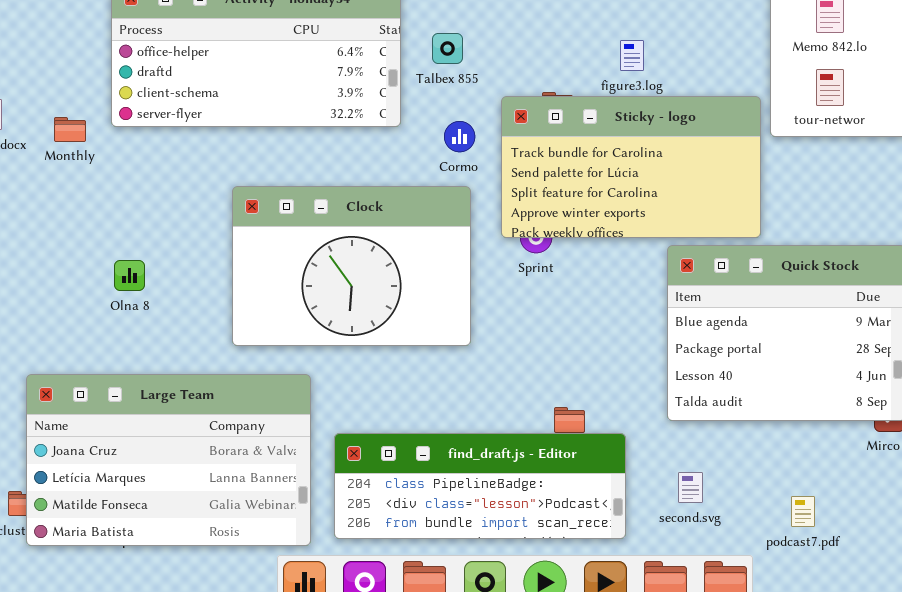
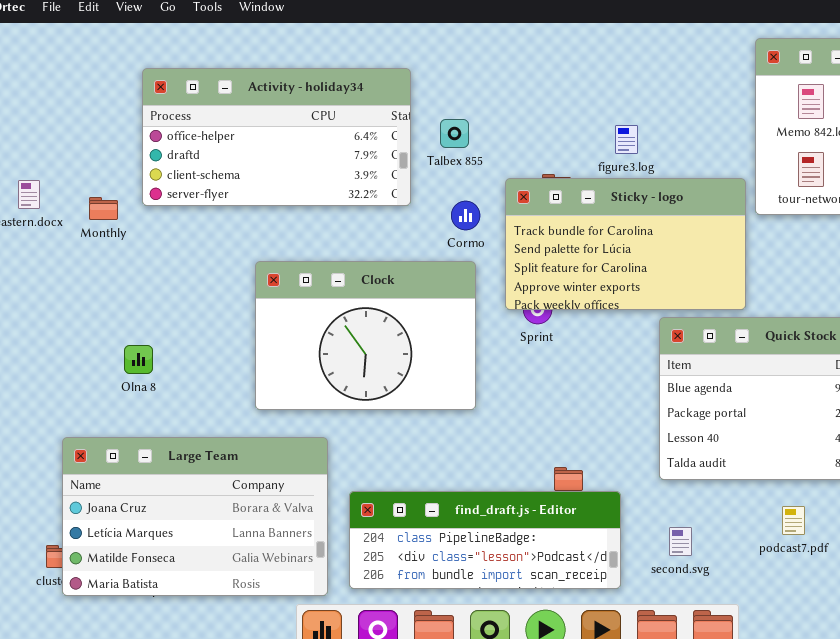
Olna 8: [114,260,145,291] -> [124,345,153,374], moved
podcast7.pdf: [791,496,815,527] -> [782,506,805,535], moved

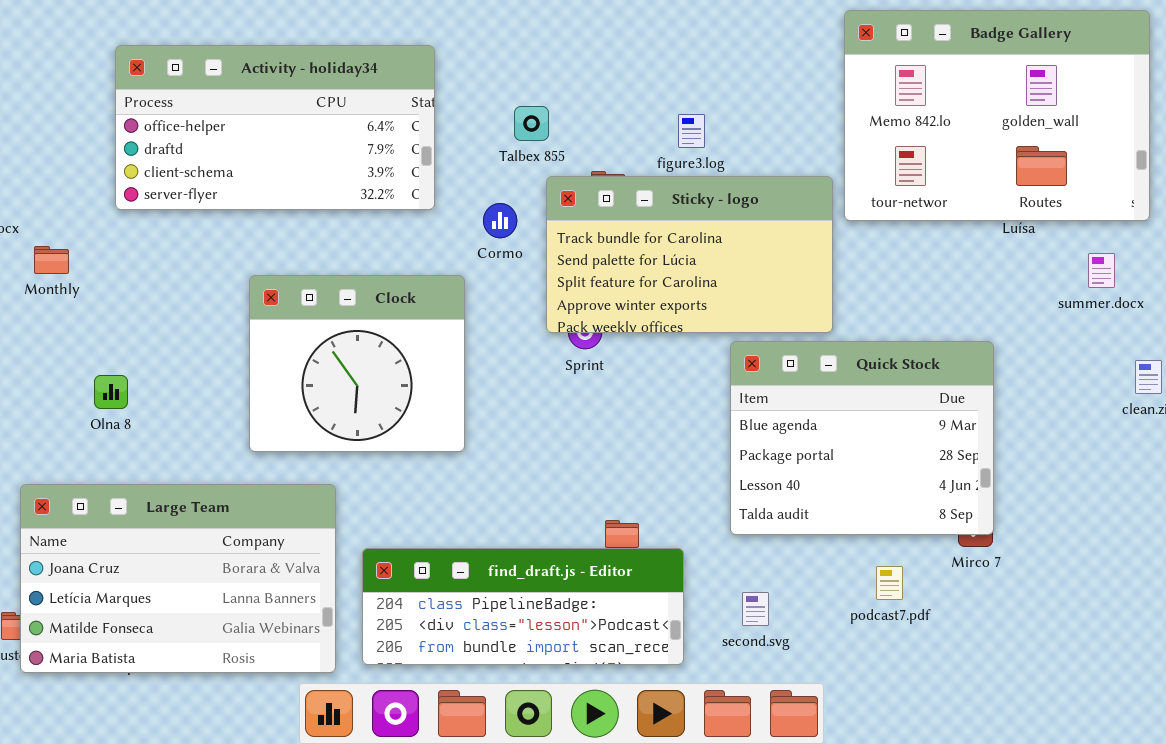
Talbex 855: [440,119,469,148] -> [514,106,549,141], moved
Monthly: [89,197,118,220] -> [34,246,69,274], moved
Clock: [255,261,476,410] -> [249,275,465,452], resized

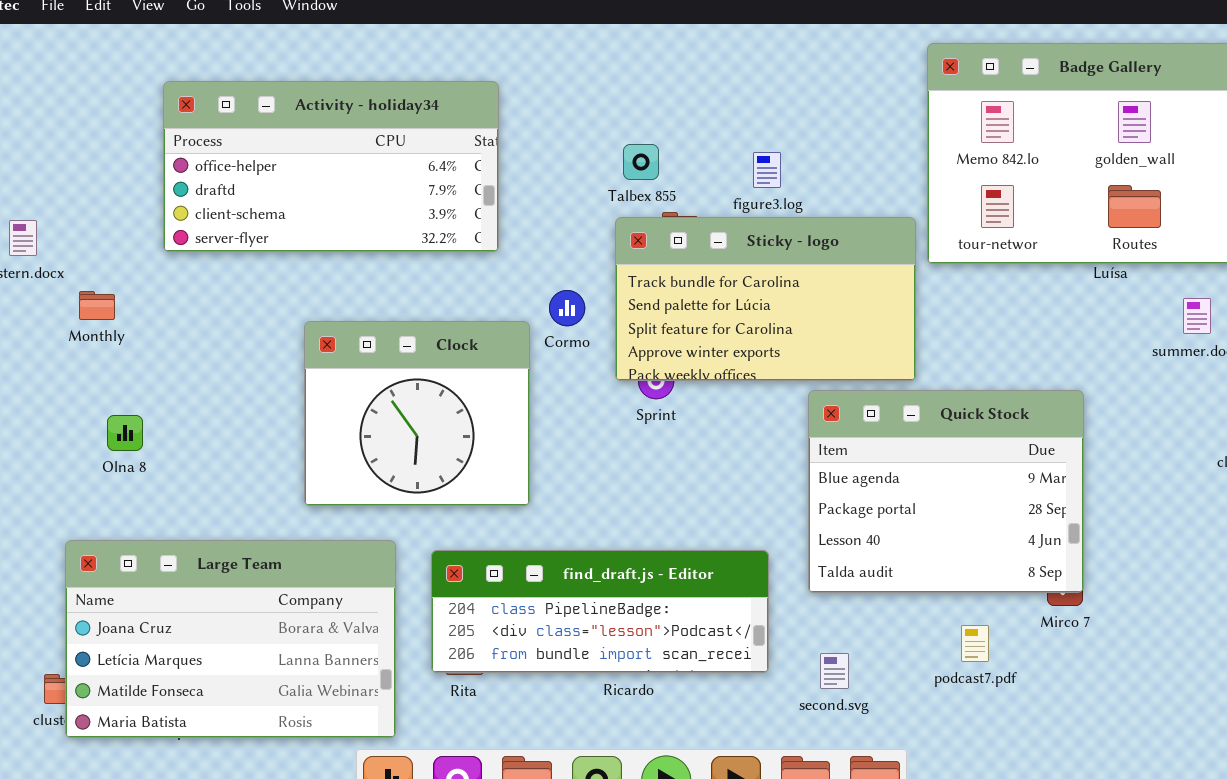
Talbex 855: [514,106,549,141] -> [623,144,659,180], moved
Cormo: [483,203,517,238] -> [549,290,585,326], moved
Olna 8: [94,375,128,409] -> [107,415,143,451], moved
find_draft.js - Editor: [362,548,684,665] -> [431,550,769,673], moved

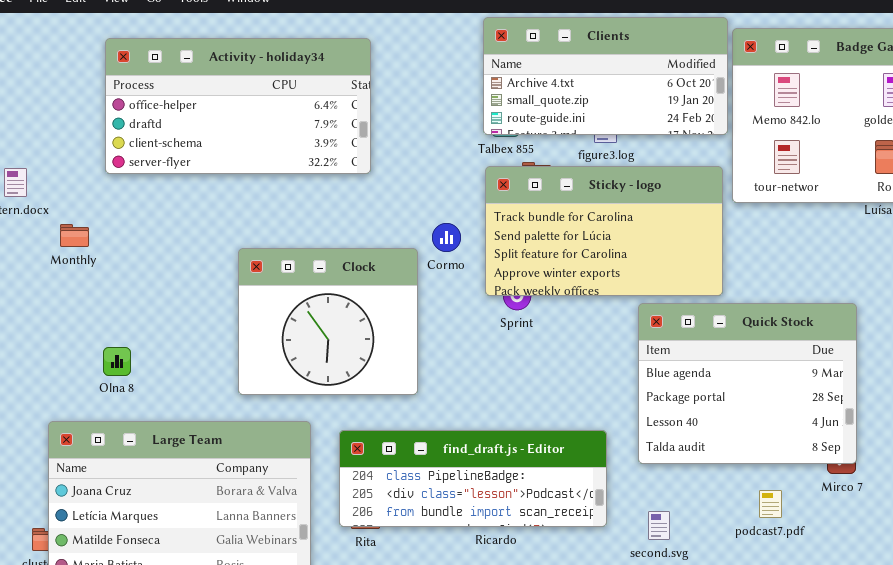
Clients: none -> [483,17,728,135], opened
Activity - holiday34: [163,81,499,252] -> [105,38,371,174], moved
Olna 8: [107,415,143,451] -> [103,347,131,376], moved

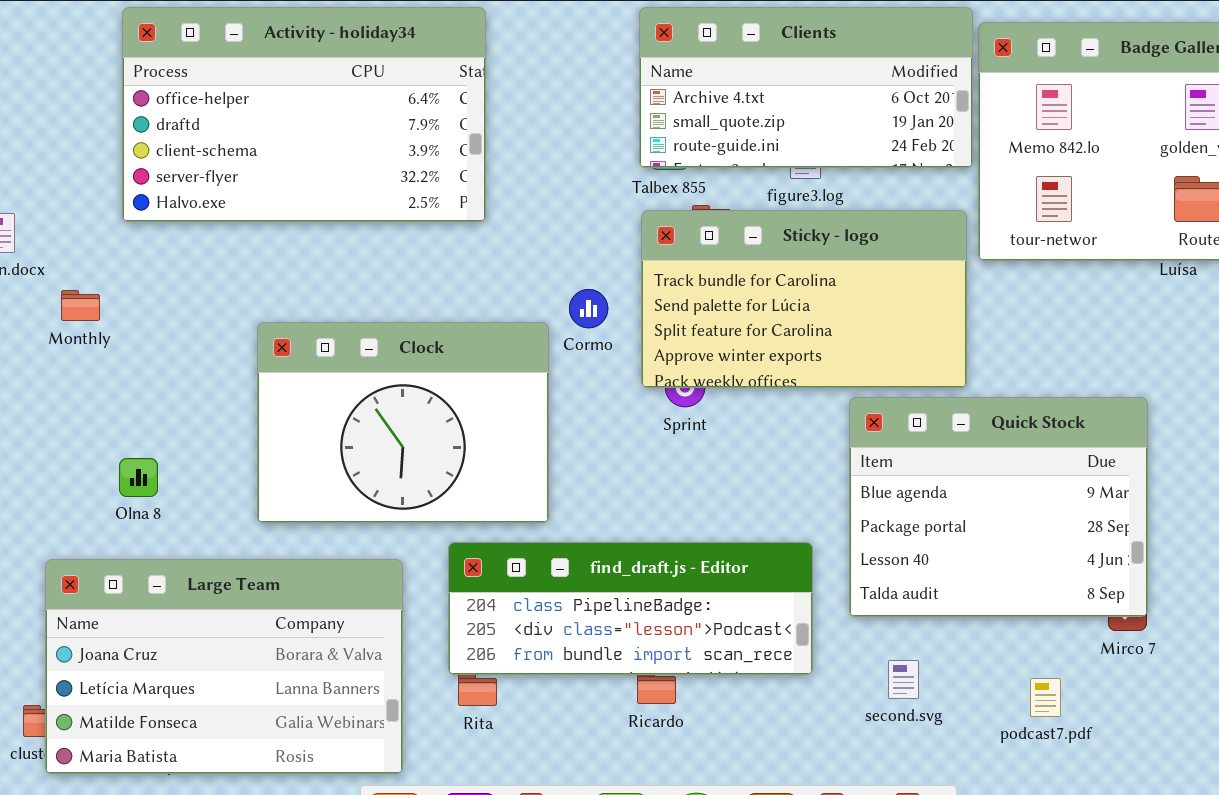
Activity - holiday34: [105,38,371,174] -> [122,7,486,222], resized
Clock: [238,248,418,395] -> [257,322,549,523], resized
find_draft.js - Editor: [339,430,607,527] -> [448,542,813,675], moved
podcast7.pdf: [759,490,782,518] -> [1030,678,1061,717], moved
second.svg: [648,511,670,540] -> [888,660,919,699], moved

